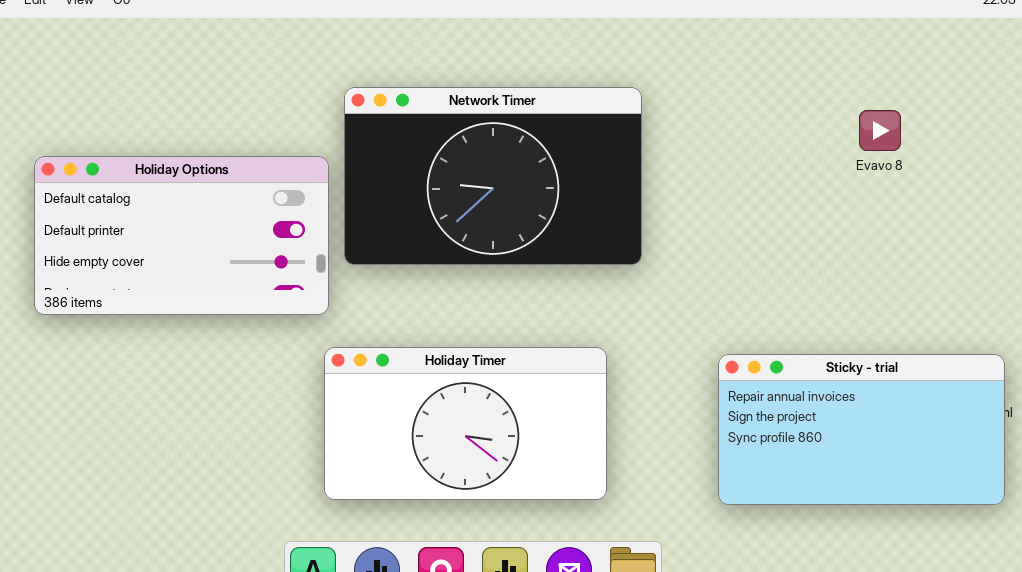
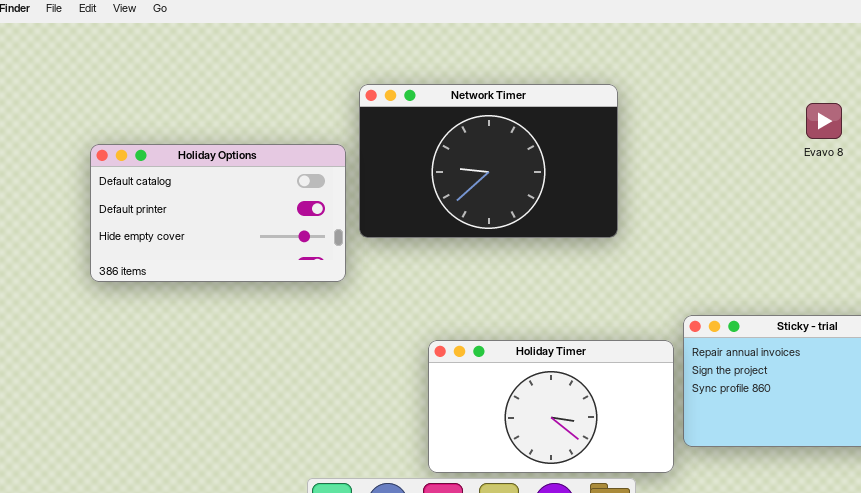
Holiday Timer: [324,347,607,500] -> [428,340,674,473], moved

